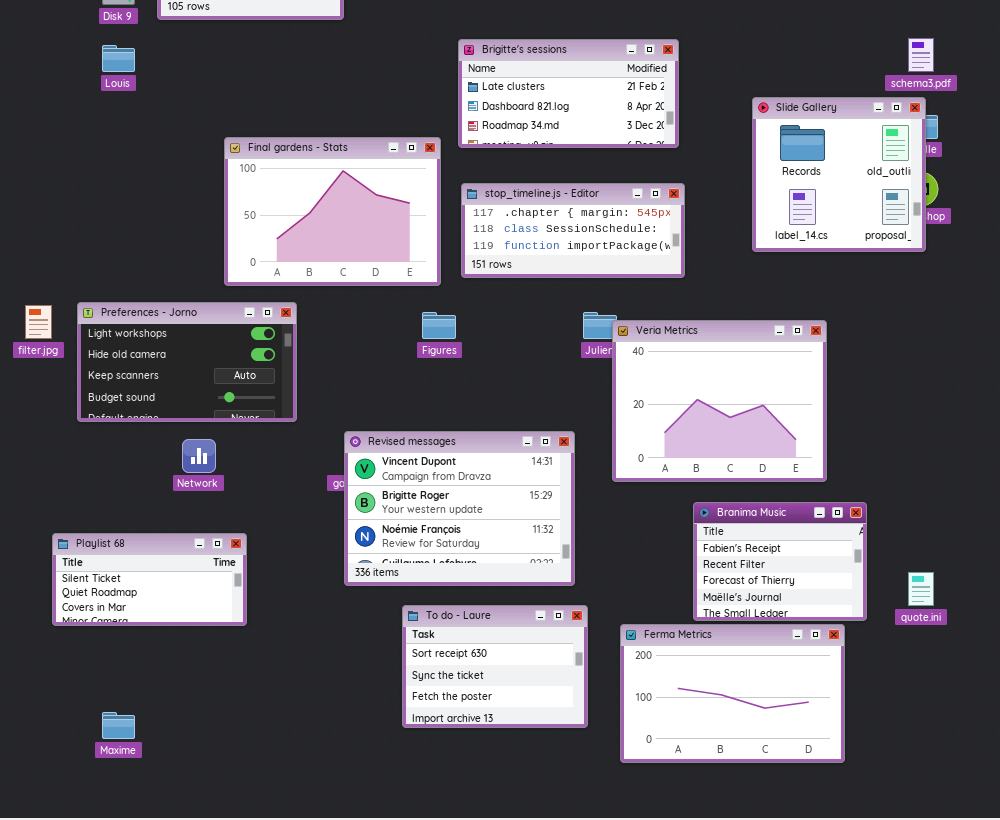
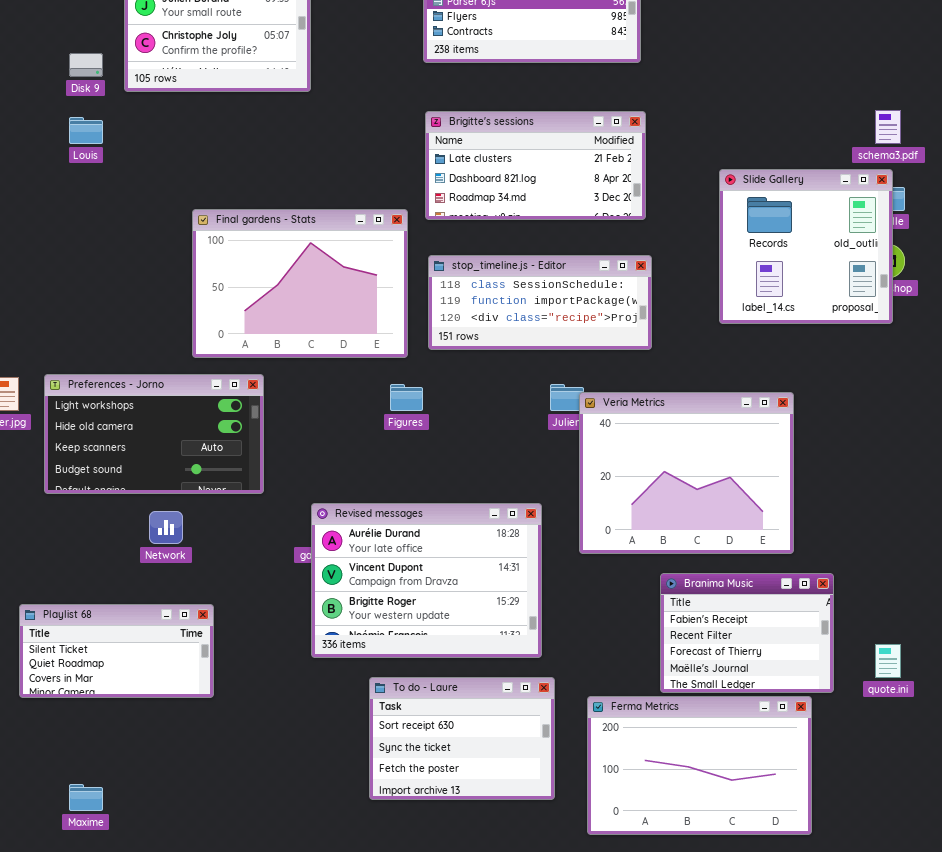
stop_timeline.js - Editor: [461,183,685,278] -> [428,255,652,350], scrolled down 1 row
Revised messages: [344,431,575,586] -> [311,503,542,658], scrolled up 1 row

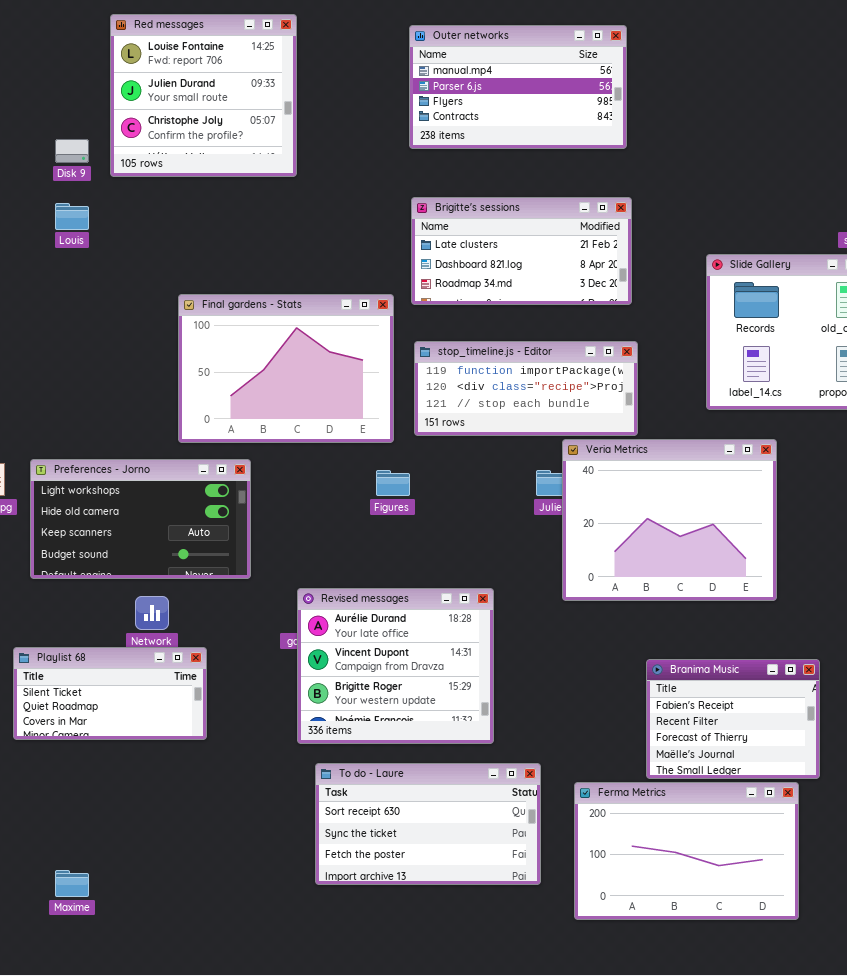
stop_timeline.js - Editor: [428,255,652,350] -> [414,341,638,436], scrolled down 1 row
Veria Metrics: [579,392,794,554] -> [562,439,777,601], moved
Revised messages: [311,503,542,658] -> [297,588,494,744], resized
Playlist 68: [19,604,214,698] -> [13,647,207,740], moved
To do - Laure: [369,677,555,800] -> [315,763,541,885], resized

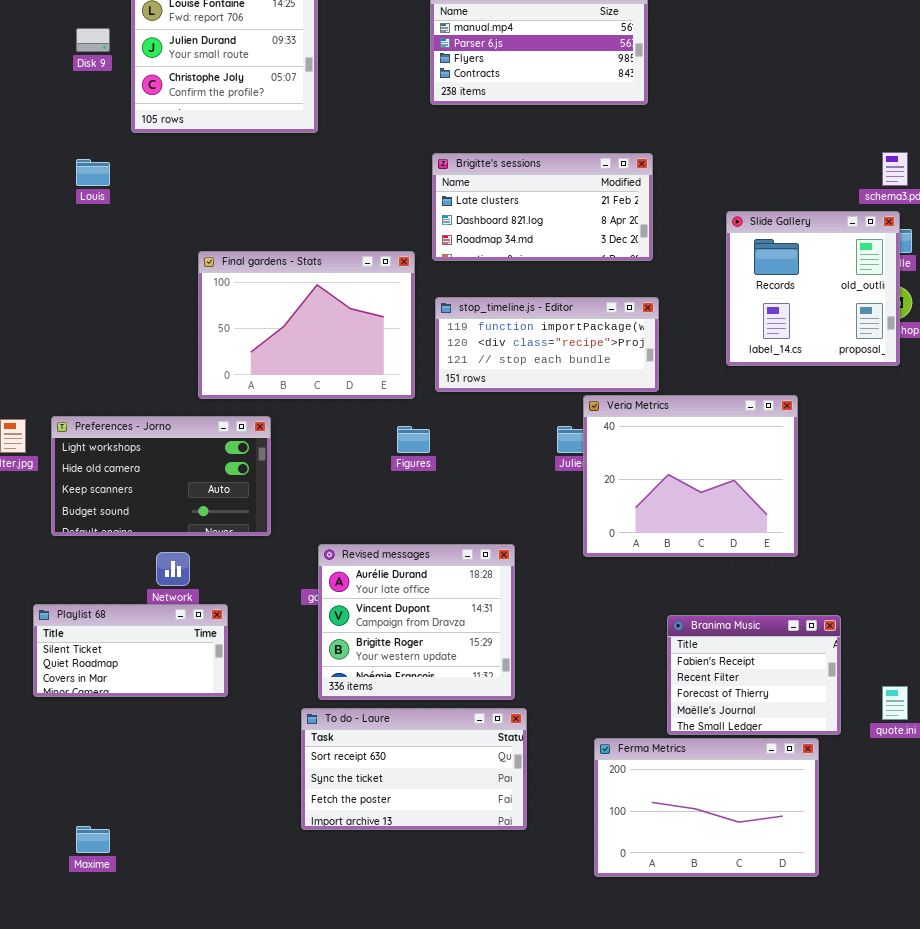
Disk 9: [55,139,89,163] -> [76,28,110,52], moved
To do - Laure: [315,763,541,885] -> [301,708,527,830], moved

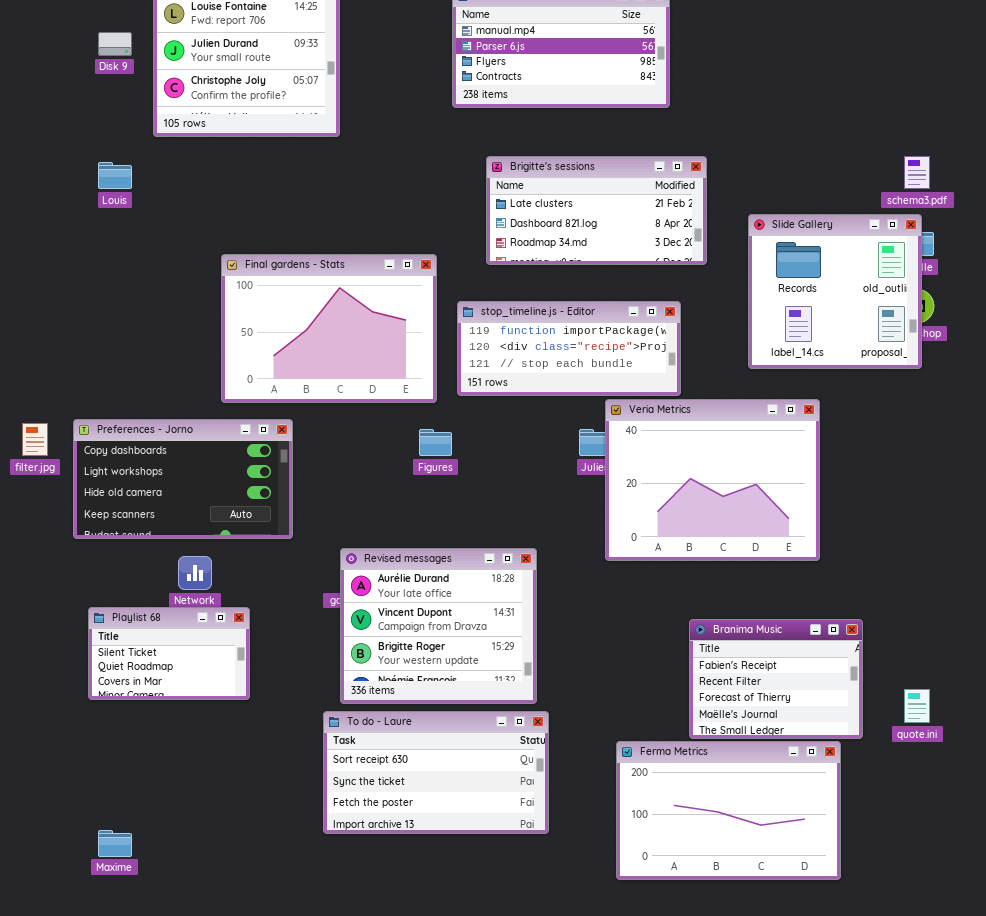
Brigitte's sessions: [432,153,653,261] -> [486,156,707,265], moved
Preferences - Jorno: [51,416,271,536] -> [73,419,293,539], scrolled up 1 row
Playlist 68: [33,604,228,697] -> [88,607,250,700], resized

